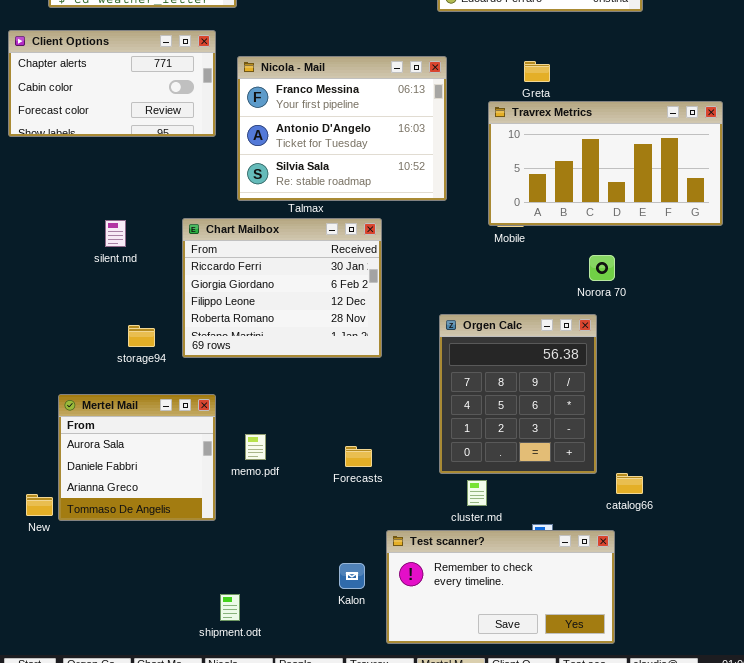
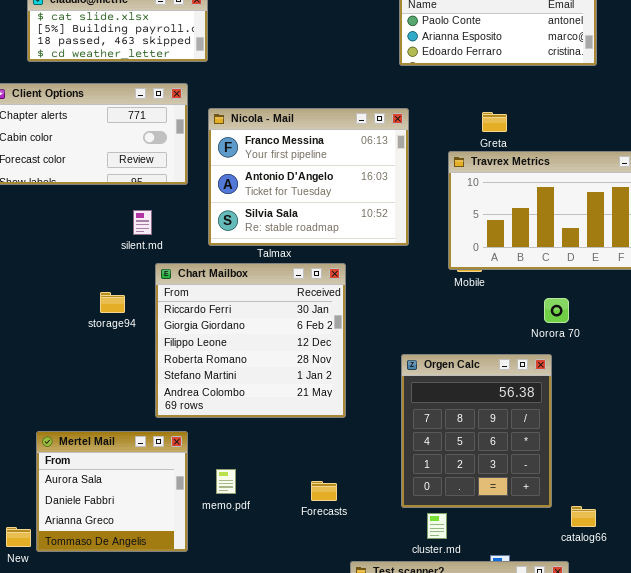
Chart Mailbox: [182,218,382,358] -> [155,263,346,418], resized
silent.md: [105,220,126,247] -> [133,210,152,235], moved
storage94: [128,325,155,347] -> [100,292,125,313], moved

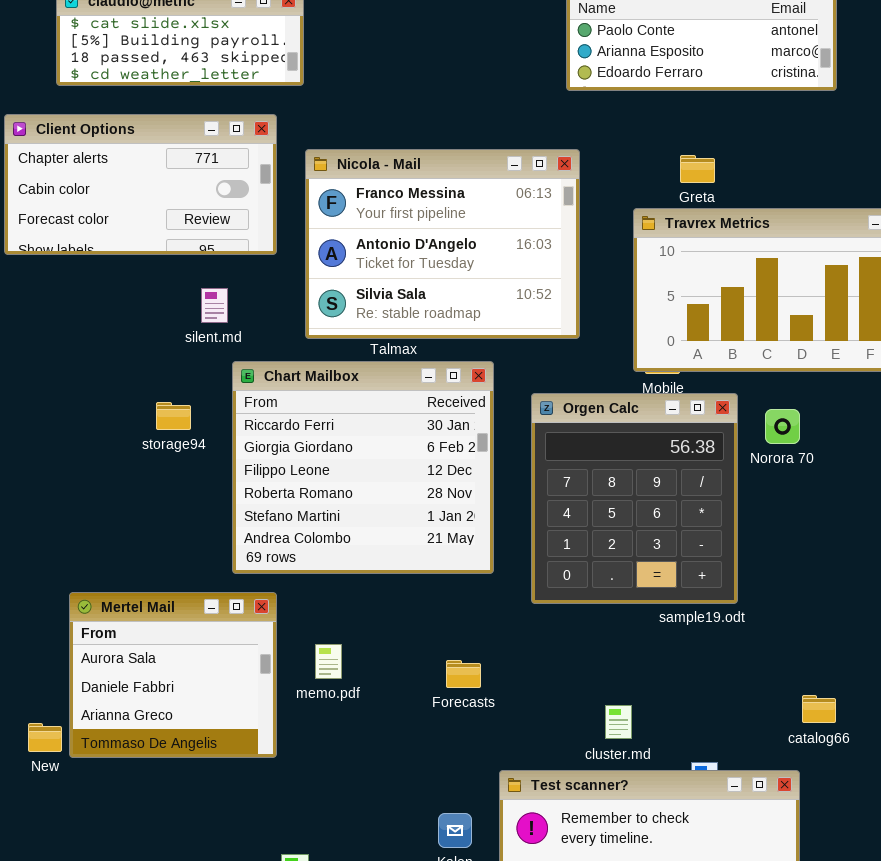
Orgen Calc: [401,354,552,508] -> [531,393,738,604], moved

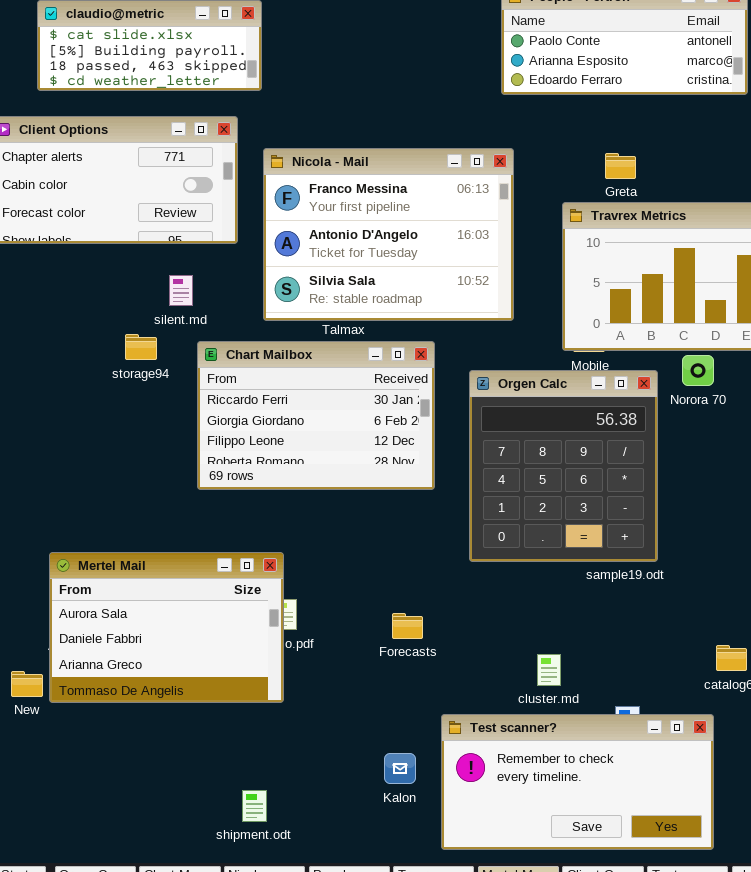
Chart Mailbox: [232,361,494,574] -> [197,341,435,490], resized
storage94: [156,402,191,430] -> [125,334,157,360], moved
Norora 70: [765,409,800,444] -> [682,355,714,386], moved
Mertel Mail: [69,592,277,758] -> [49,552,284,703], resized

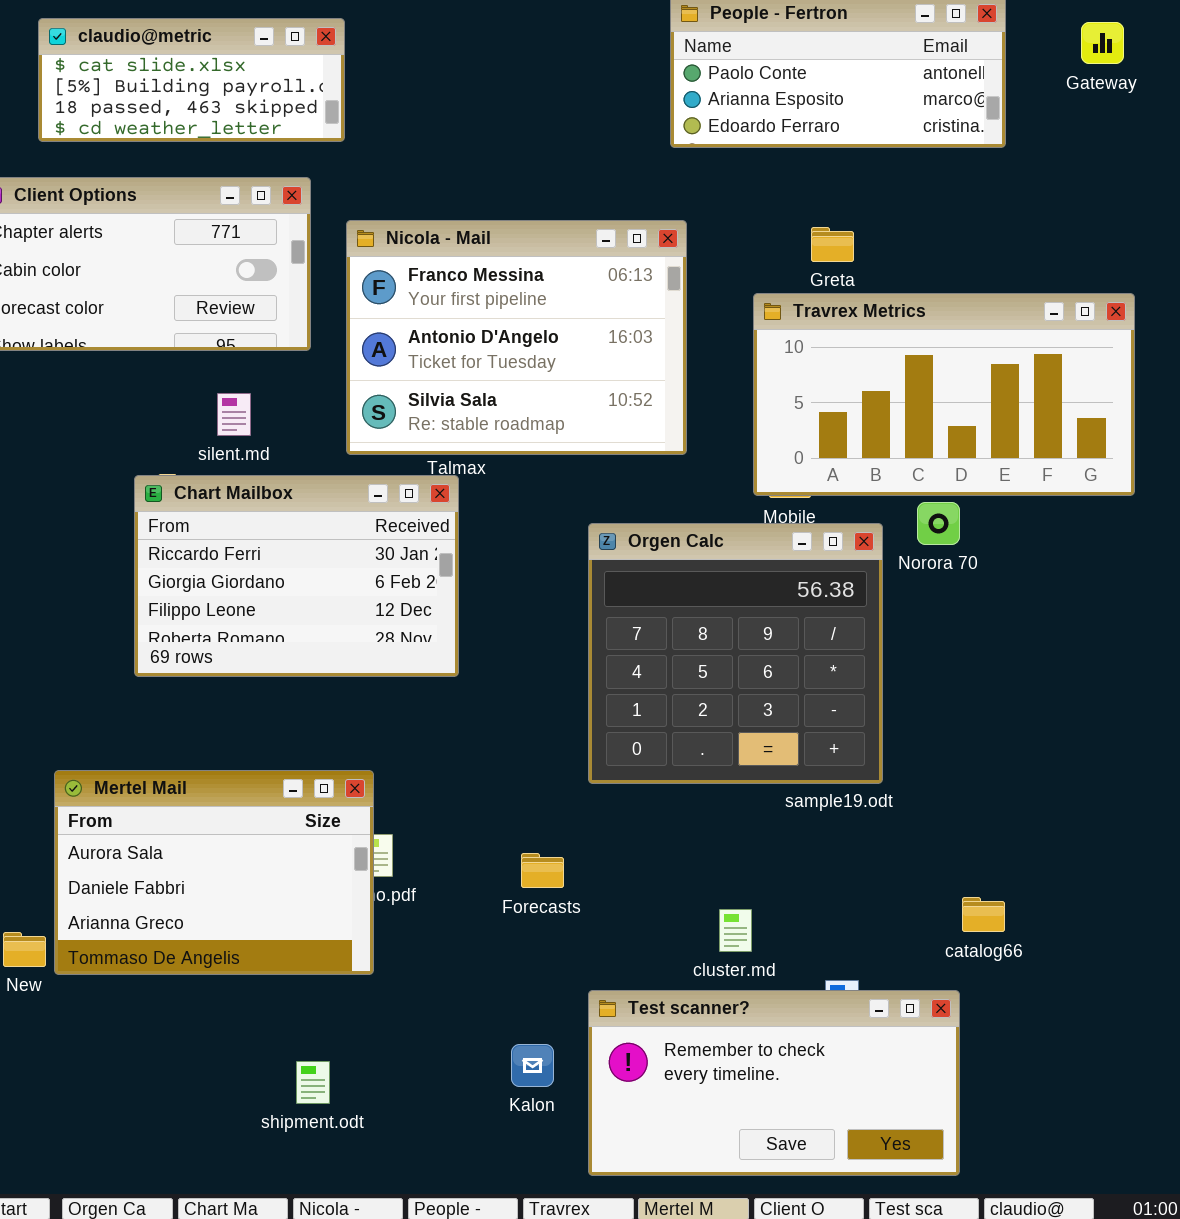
Chart Mailbox: [197,341,435,490] -> [134,475,459,677], moved
Orgen Calc: [469,370,658,562] -> [588,523,883,784], resized
shipment.odt: [242,790,267,822] -> [296,1061,330,1104], moved

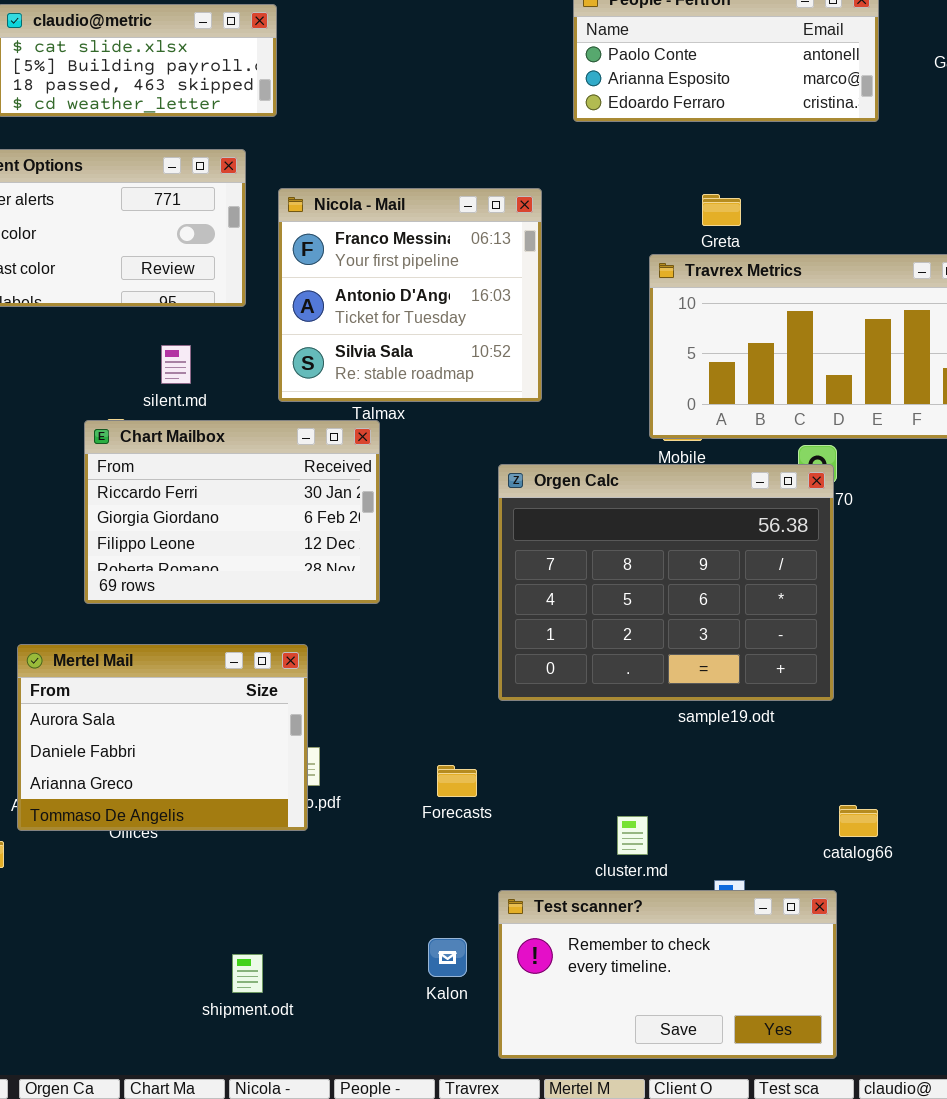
Nicola - Mail: [346,220,687,455] -> [278,188,542,402], resized
Orgen Calc: [588,523,883,784] -> [498,464,834,701], resized
Mertel Mail: [54,770,374,975] -> [17,644,308,831], moved

